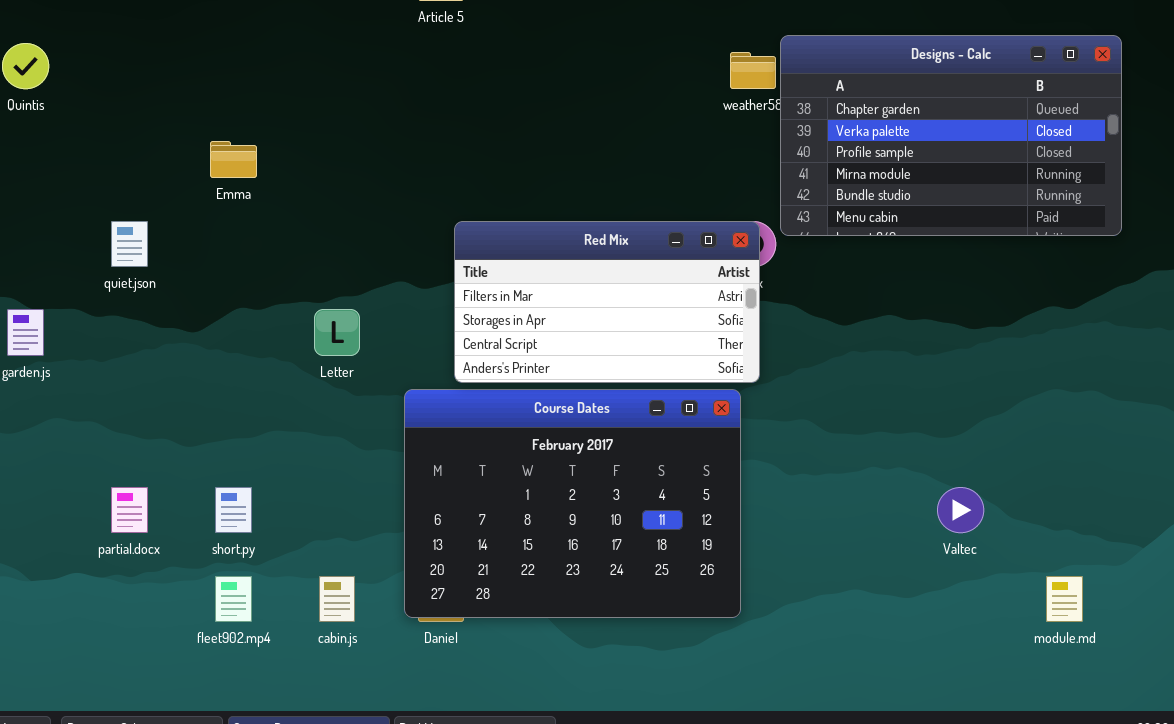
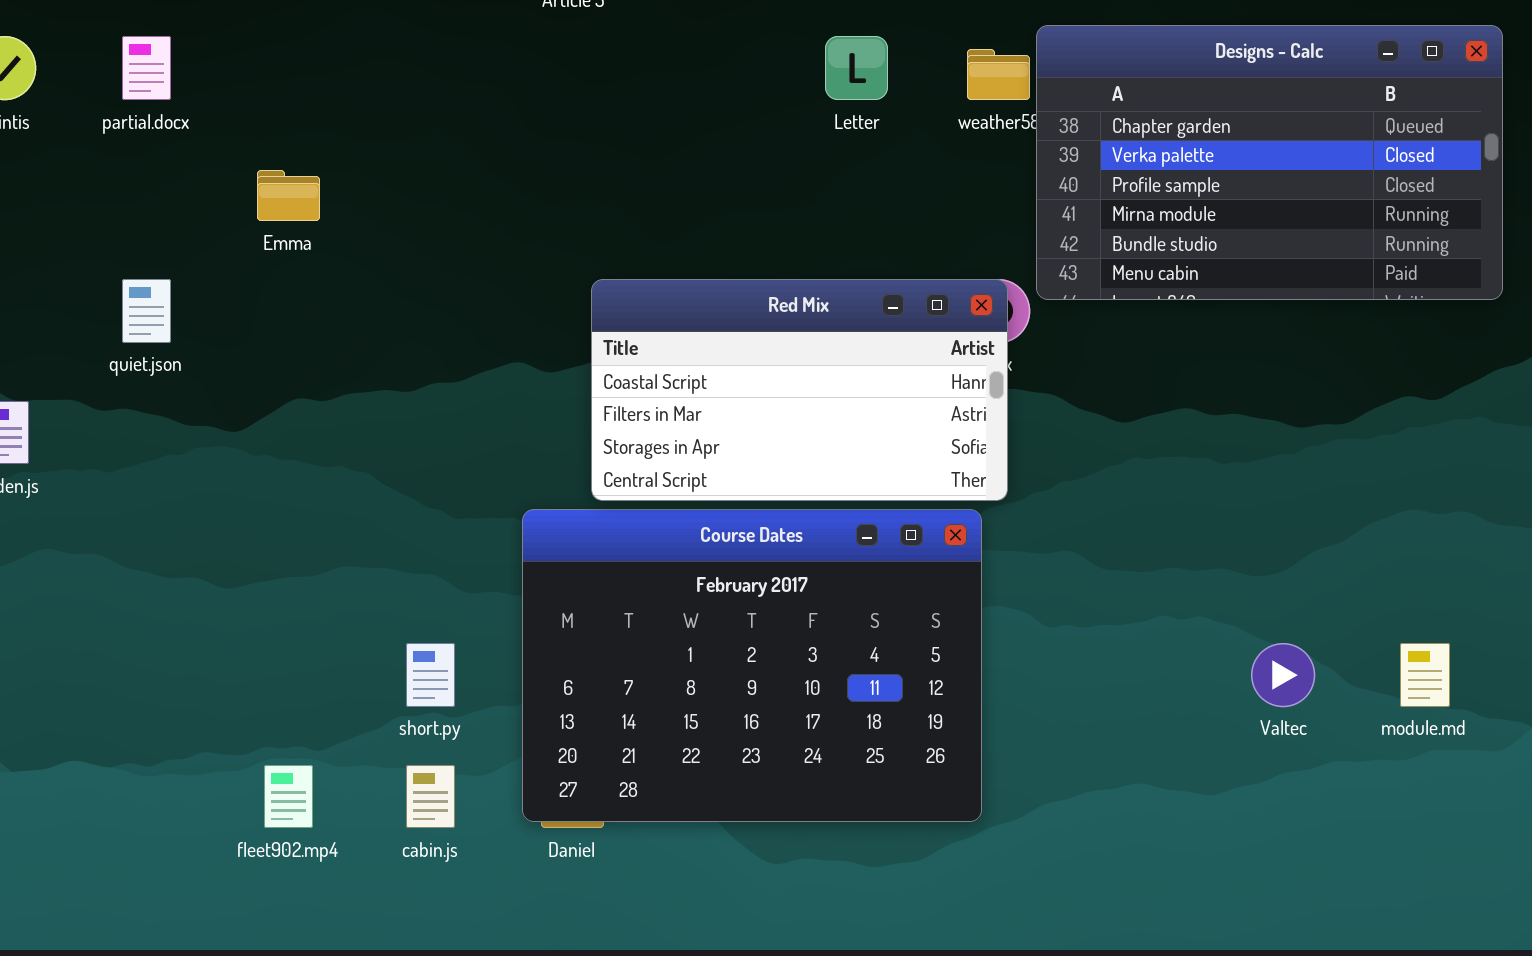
Red Mix: [454,221,760,383] -> [591,279,1008,501], scrolled up 1 row
Letter: [314,309,360,356] -> [825,36,888,100], moved
partial.docx: [111,487,148,533] -> [122,36,171,100], moved
short.py: [215,487,252,533] -> [406,643,455,707], moved
module.md: [1046,576,1083,622] -> [1400,643,1450,707], moved

